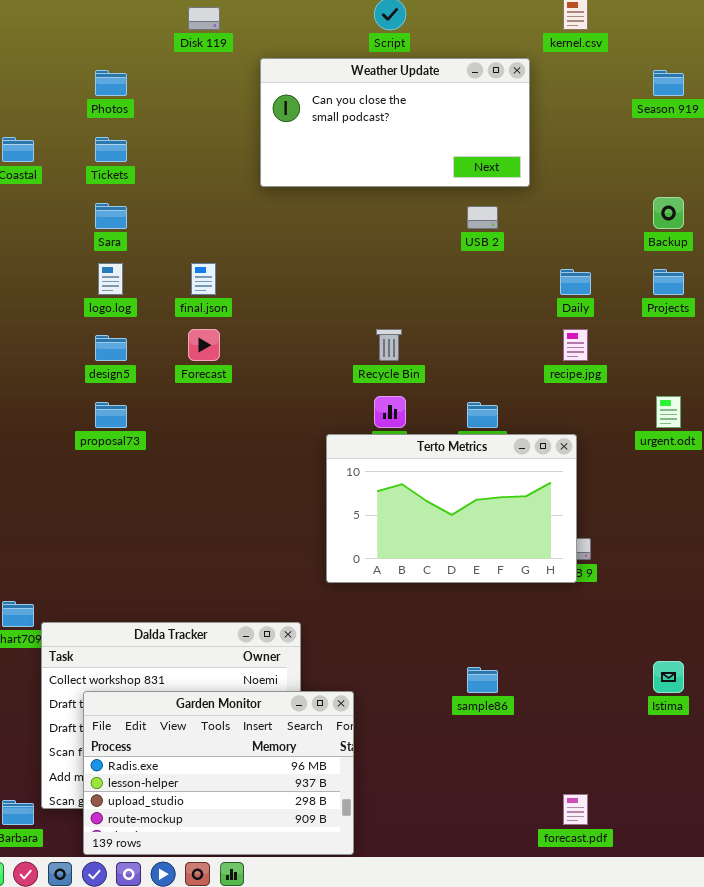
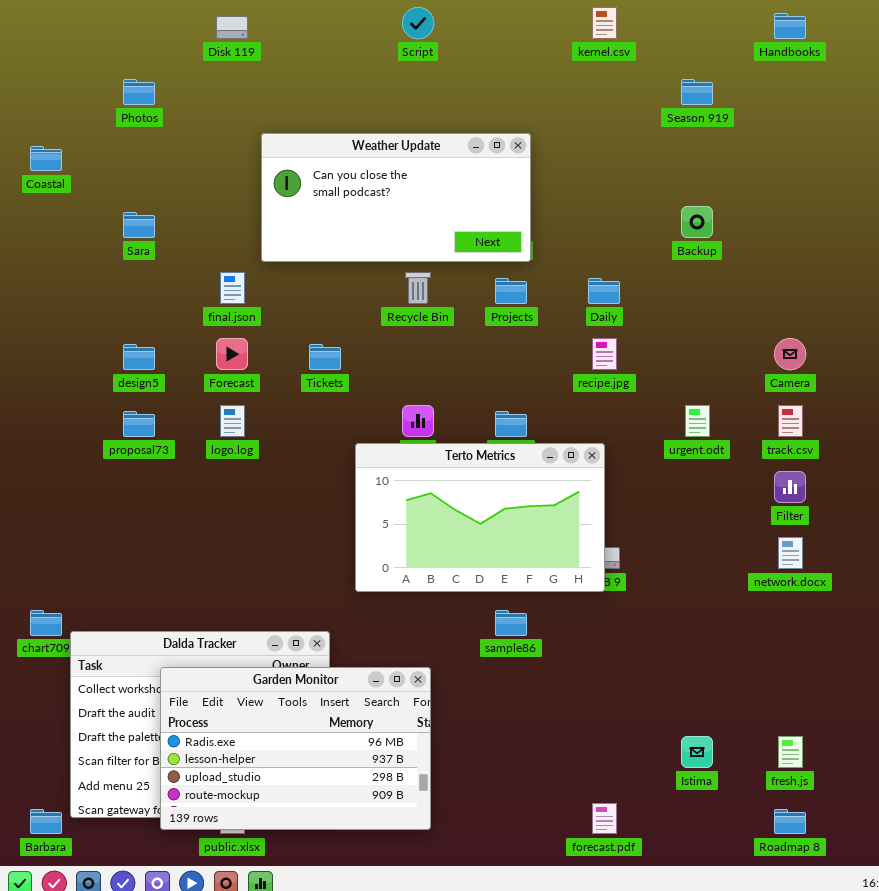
Weather Update: [260,58,530,187] -> [261,133,531,262], moved
Tickets: [95,137,127,162] -> [309,344,341,370], moved
logo.log: [98,263,123,295] -> [220,405,245,437], moved
Projects: [653,269,684,295] -> [495,278,527,304], moved
Recycle Bin: [376,329,402,361] -> [405,272,431,304], moved
Istima: [653,661,684,693] -> [681,736,713,768], moved
sample86: [467,667,498,693] -> [495,610,527,636], moved
Garden Monitor: [83,691,354,855] -> [160,667,431,830], moved

